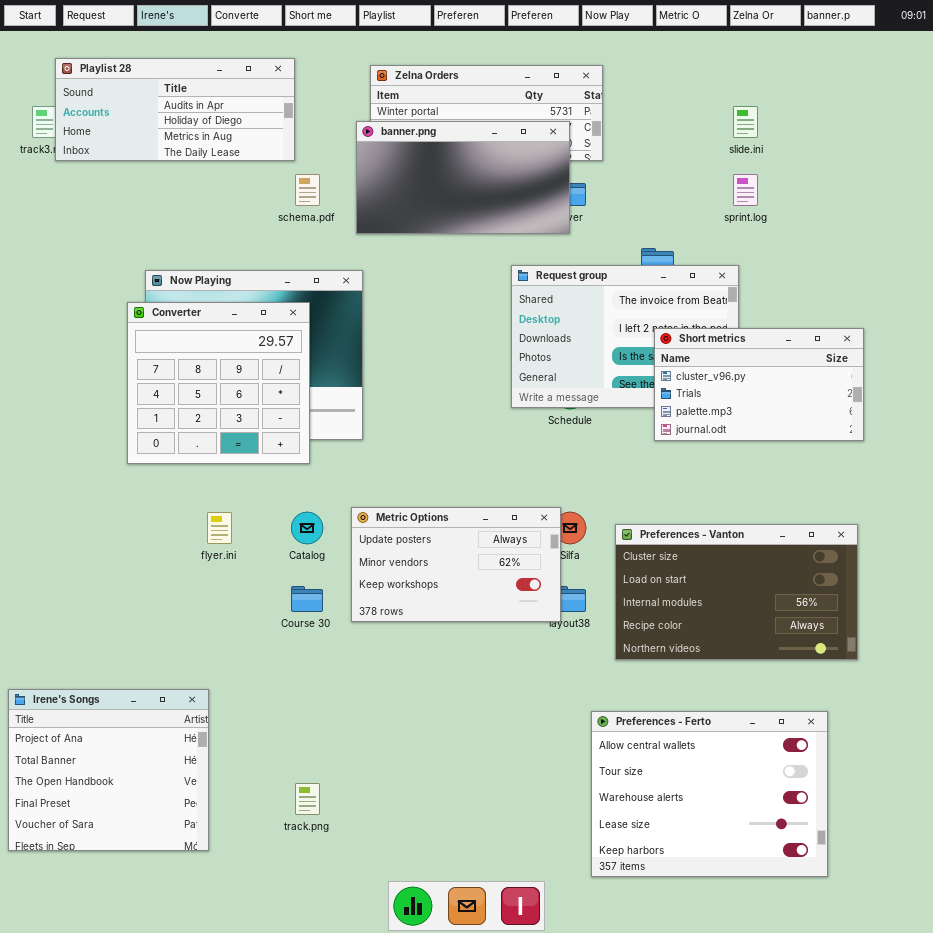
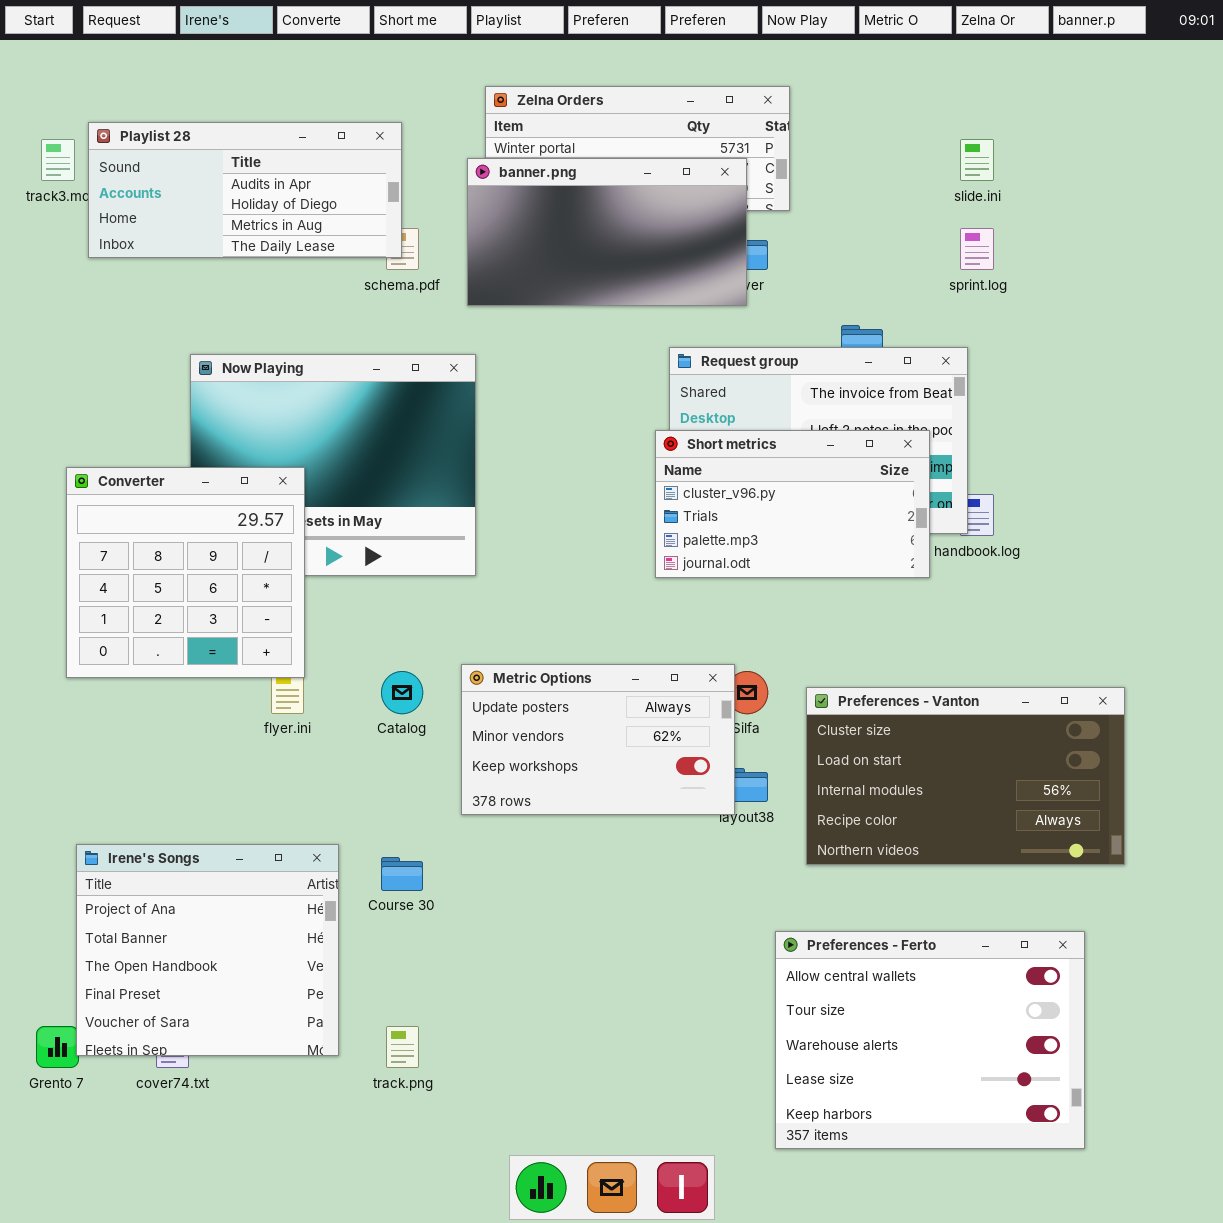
Playlist 28: [55,58,295,161] -> [88,122,402,258], moved
Converter: [127,302,310,464] -> [66,467,305,678], moved
Short metrics: [654,328,864,441] -> [655,430,930,578], moved
Course 30: [291,586,323,612] -> [381,857,423,891], moved
Irene's Songs: [8,689,209,851] -> [76,844,339,1056], moved

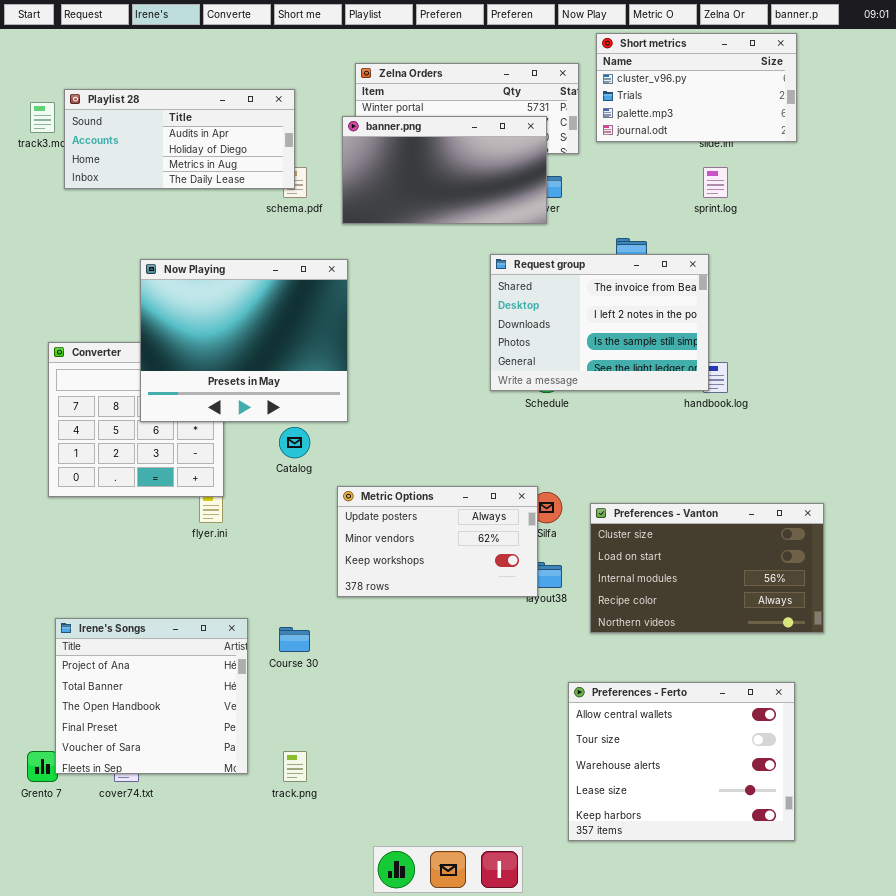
Now Playing: [190,354,476,576] -> [140,259,348,422], raised
Short metrics: [655,430,930,578] -> [596,33,797,142], moved
Catalog: [381,671,423,714] -> [279,427,310,458], moved

